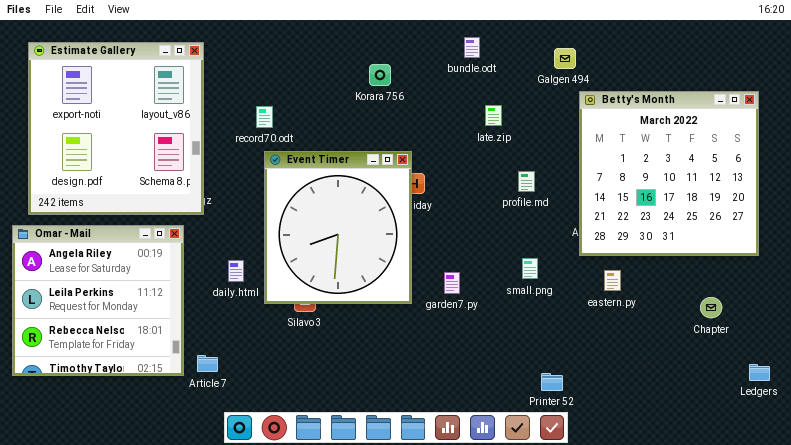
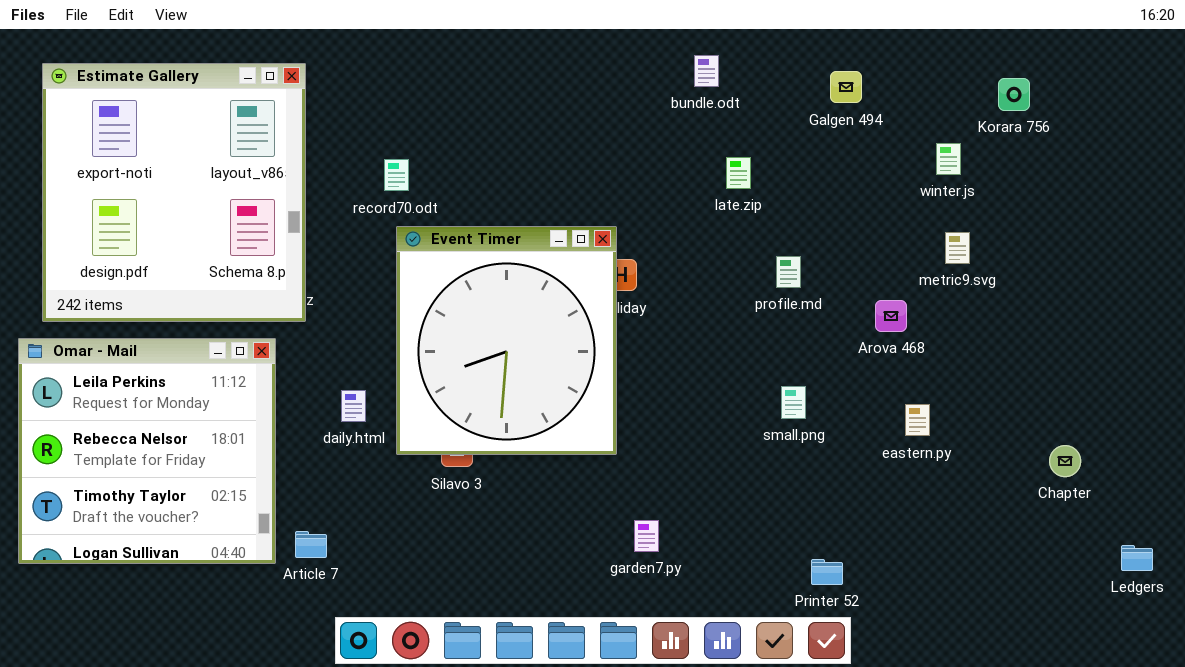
Korara 756: [369,64,391,86] -> [998,78,1030,111], moved
Betty's Month: [579,91,759,256] -> none, closed
Omar - Mail: [12,225,184,376] -> [18,338,276,564], scrolled down 1 row
garden7.py: [444,272,460,294] -> [634,520,659,552], moved

